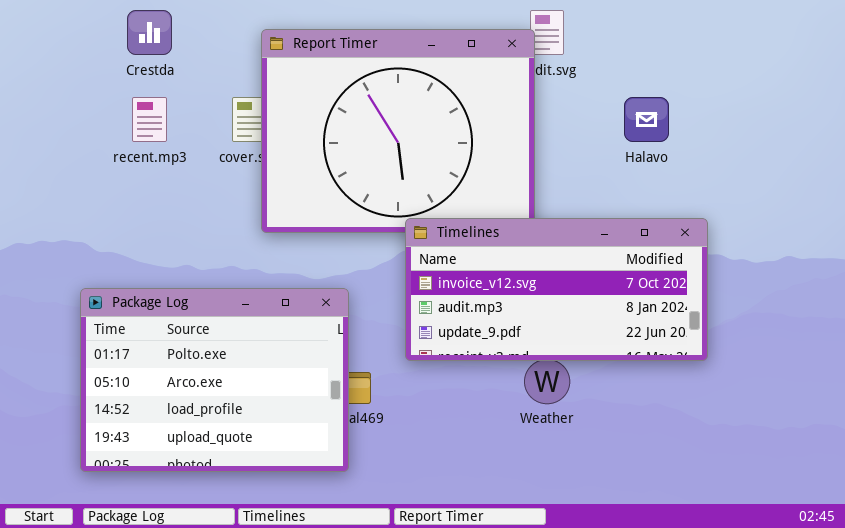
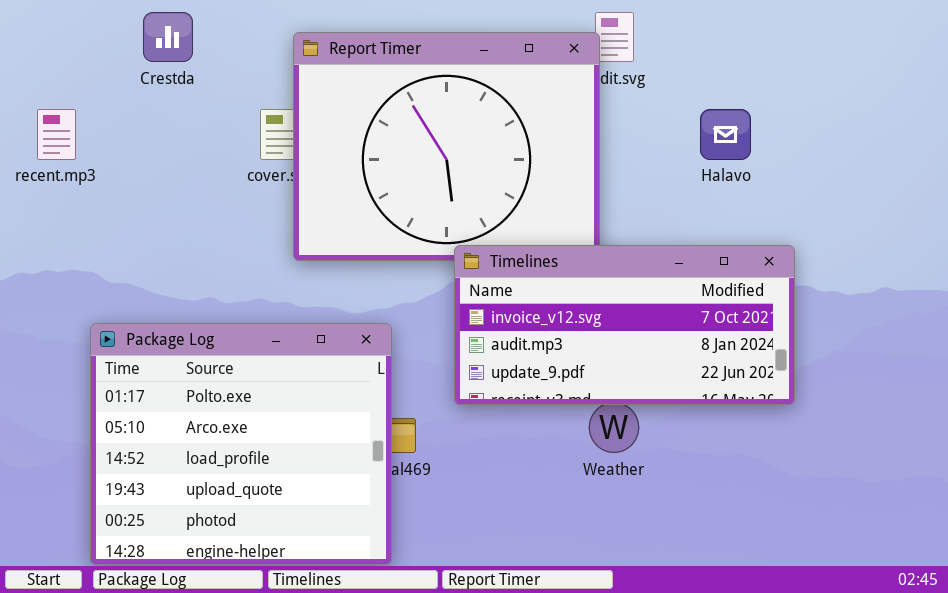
recent.mp3: [132,97,167,142] -> [37,109,76,160], moved
Package Log: [80,288,349,472] -> [90,323,392,565], resized

